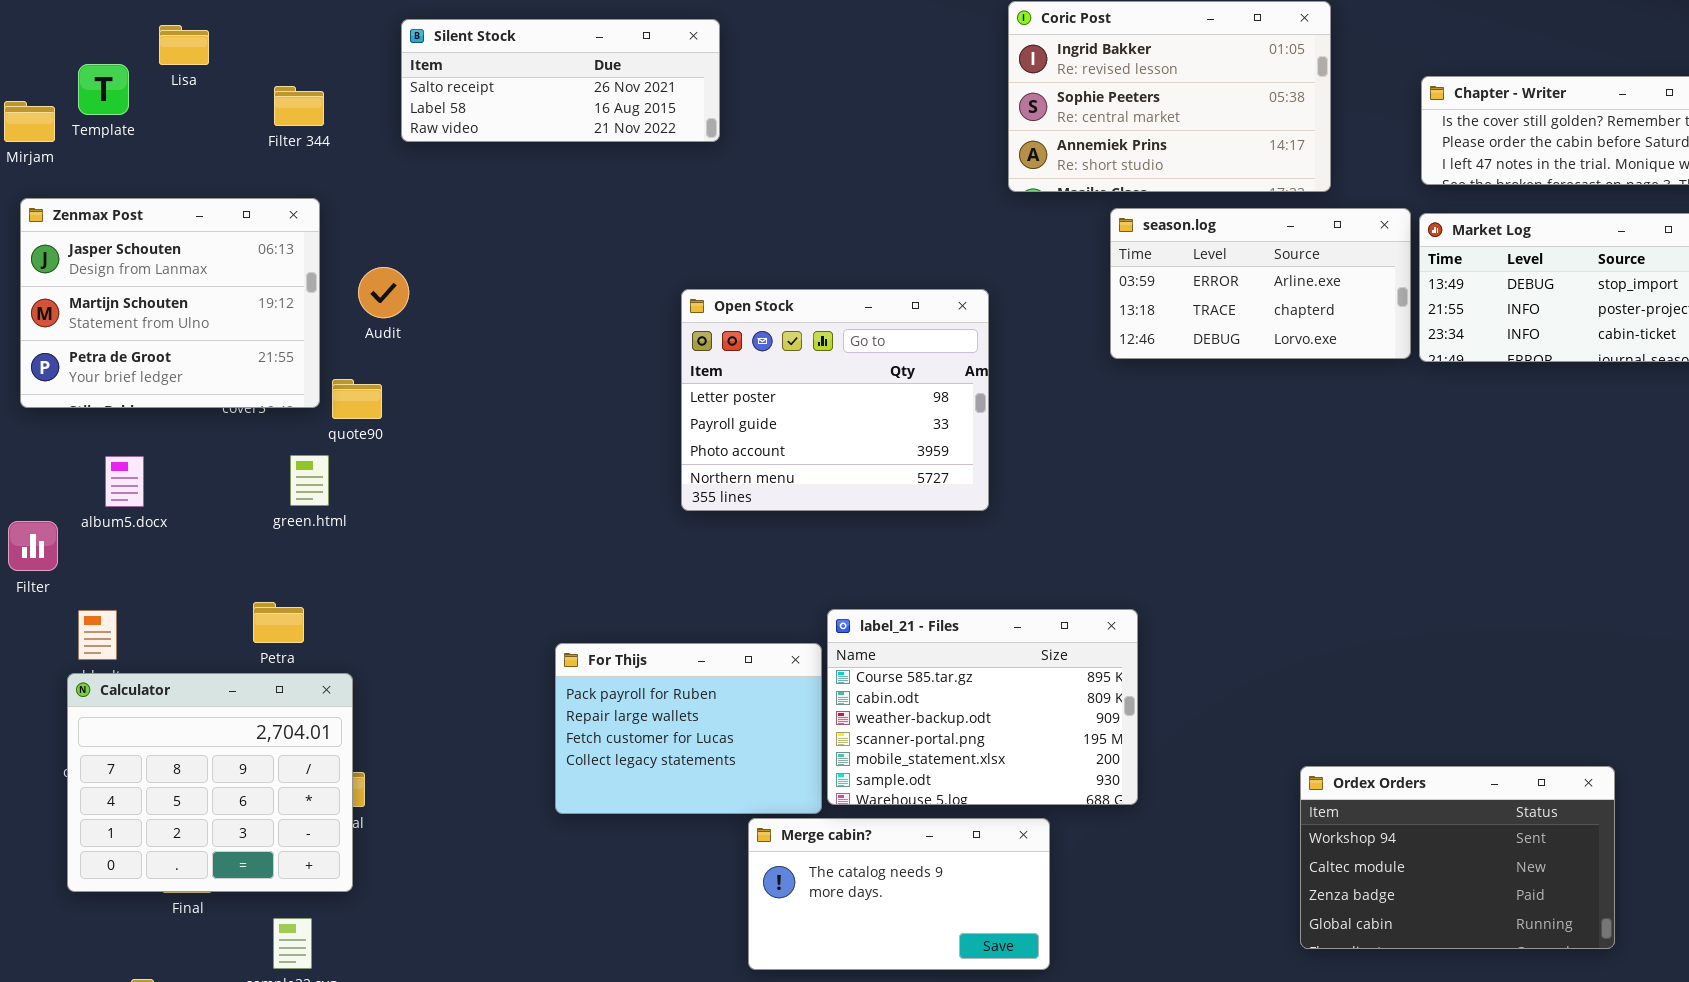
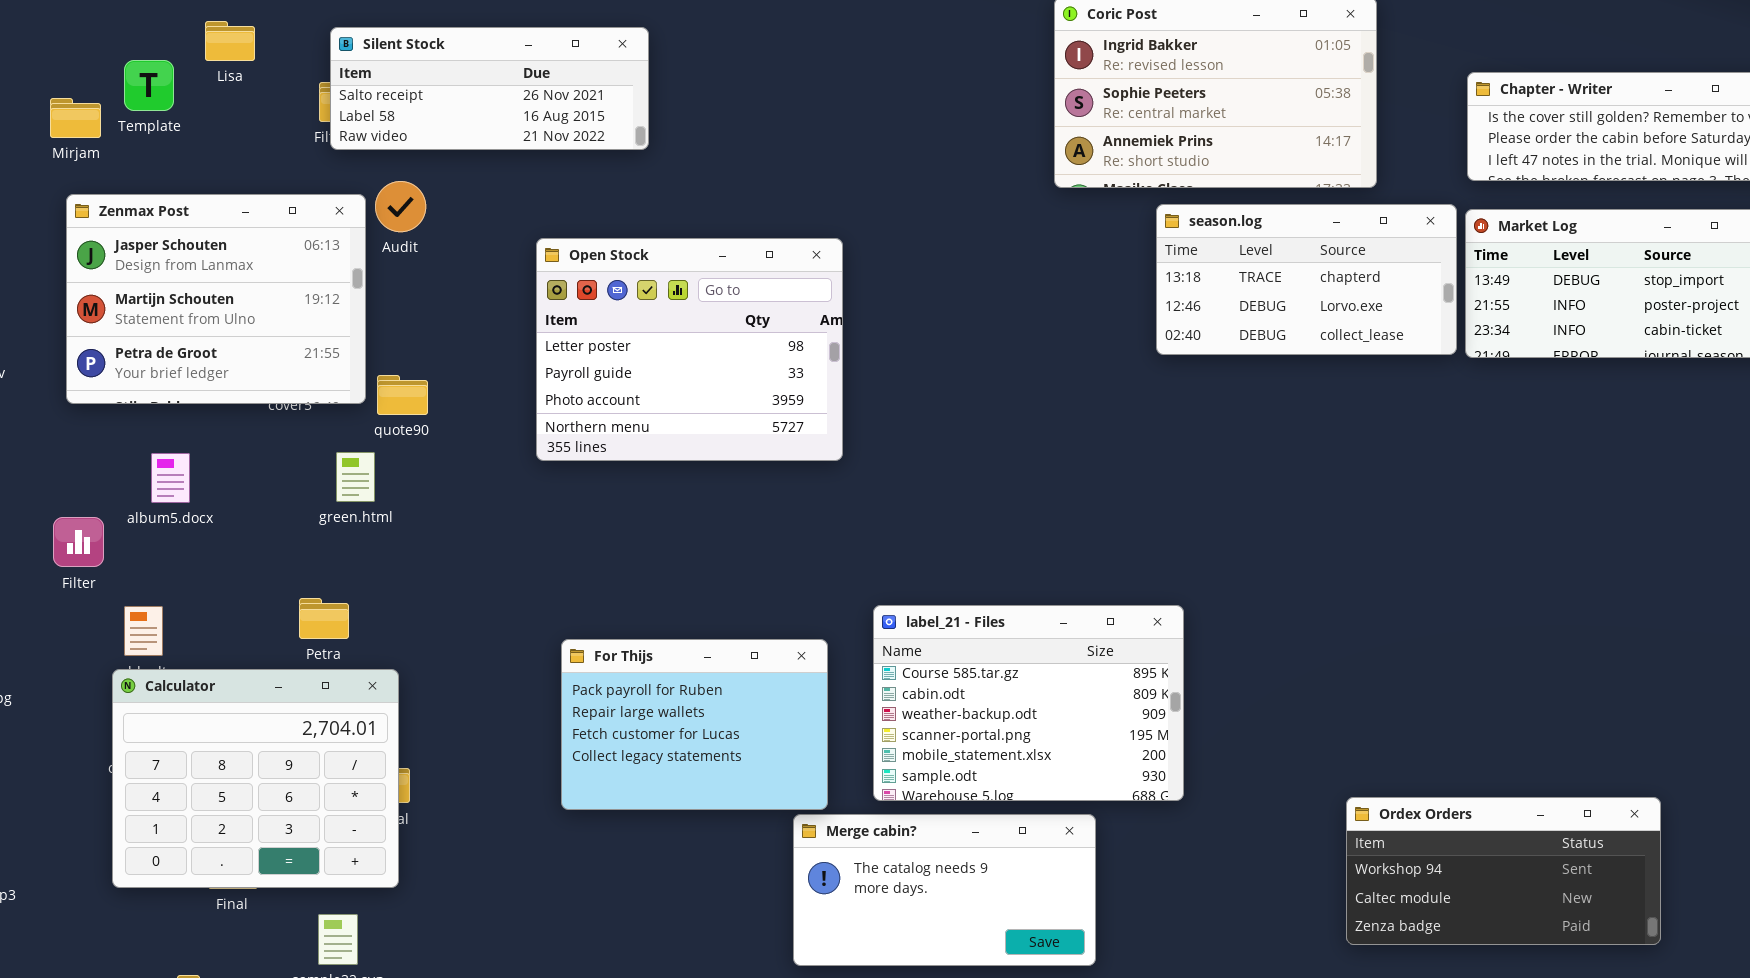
Silent Stock: [401,19,720,142] -> [330,27,649,150], moved
season.log: [1110,208,1411,359] -> [1156,204,1457,355], scrolled down 1 row
Audit: [358,267,409,318] -> [375,181,426,232], moved
Open Stock: [681,289,989,511] -> [536,238,843,461], moved
For Thijs: [555,643,822,814] -> [561,639,828,810], moved
Ordex Orders: [1300,766,1615,949] -> [1346,797,1661,945], resized

